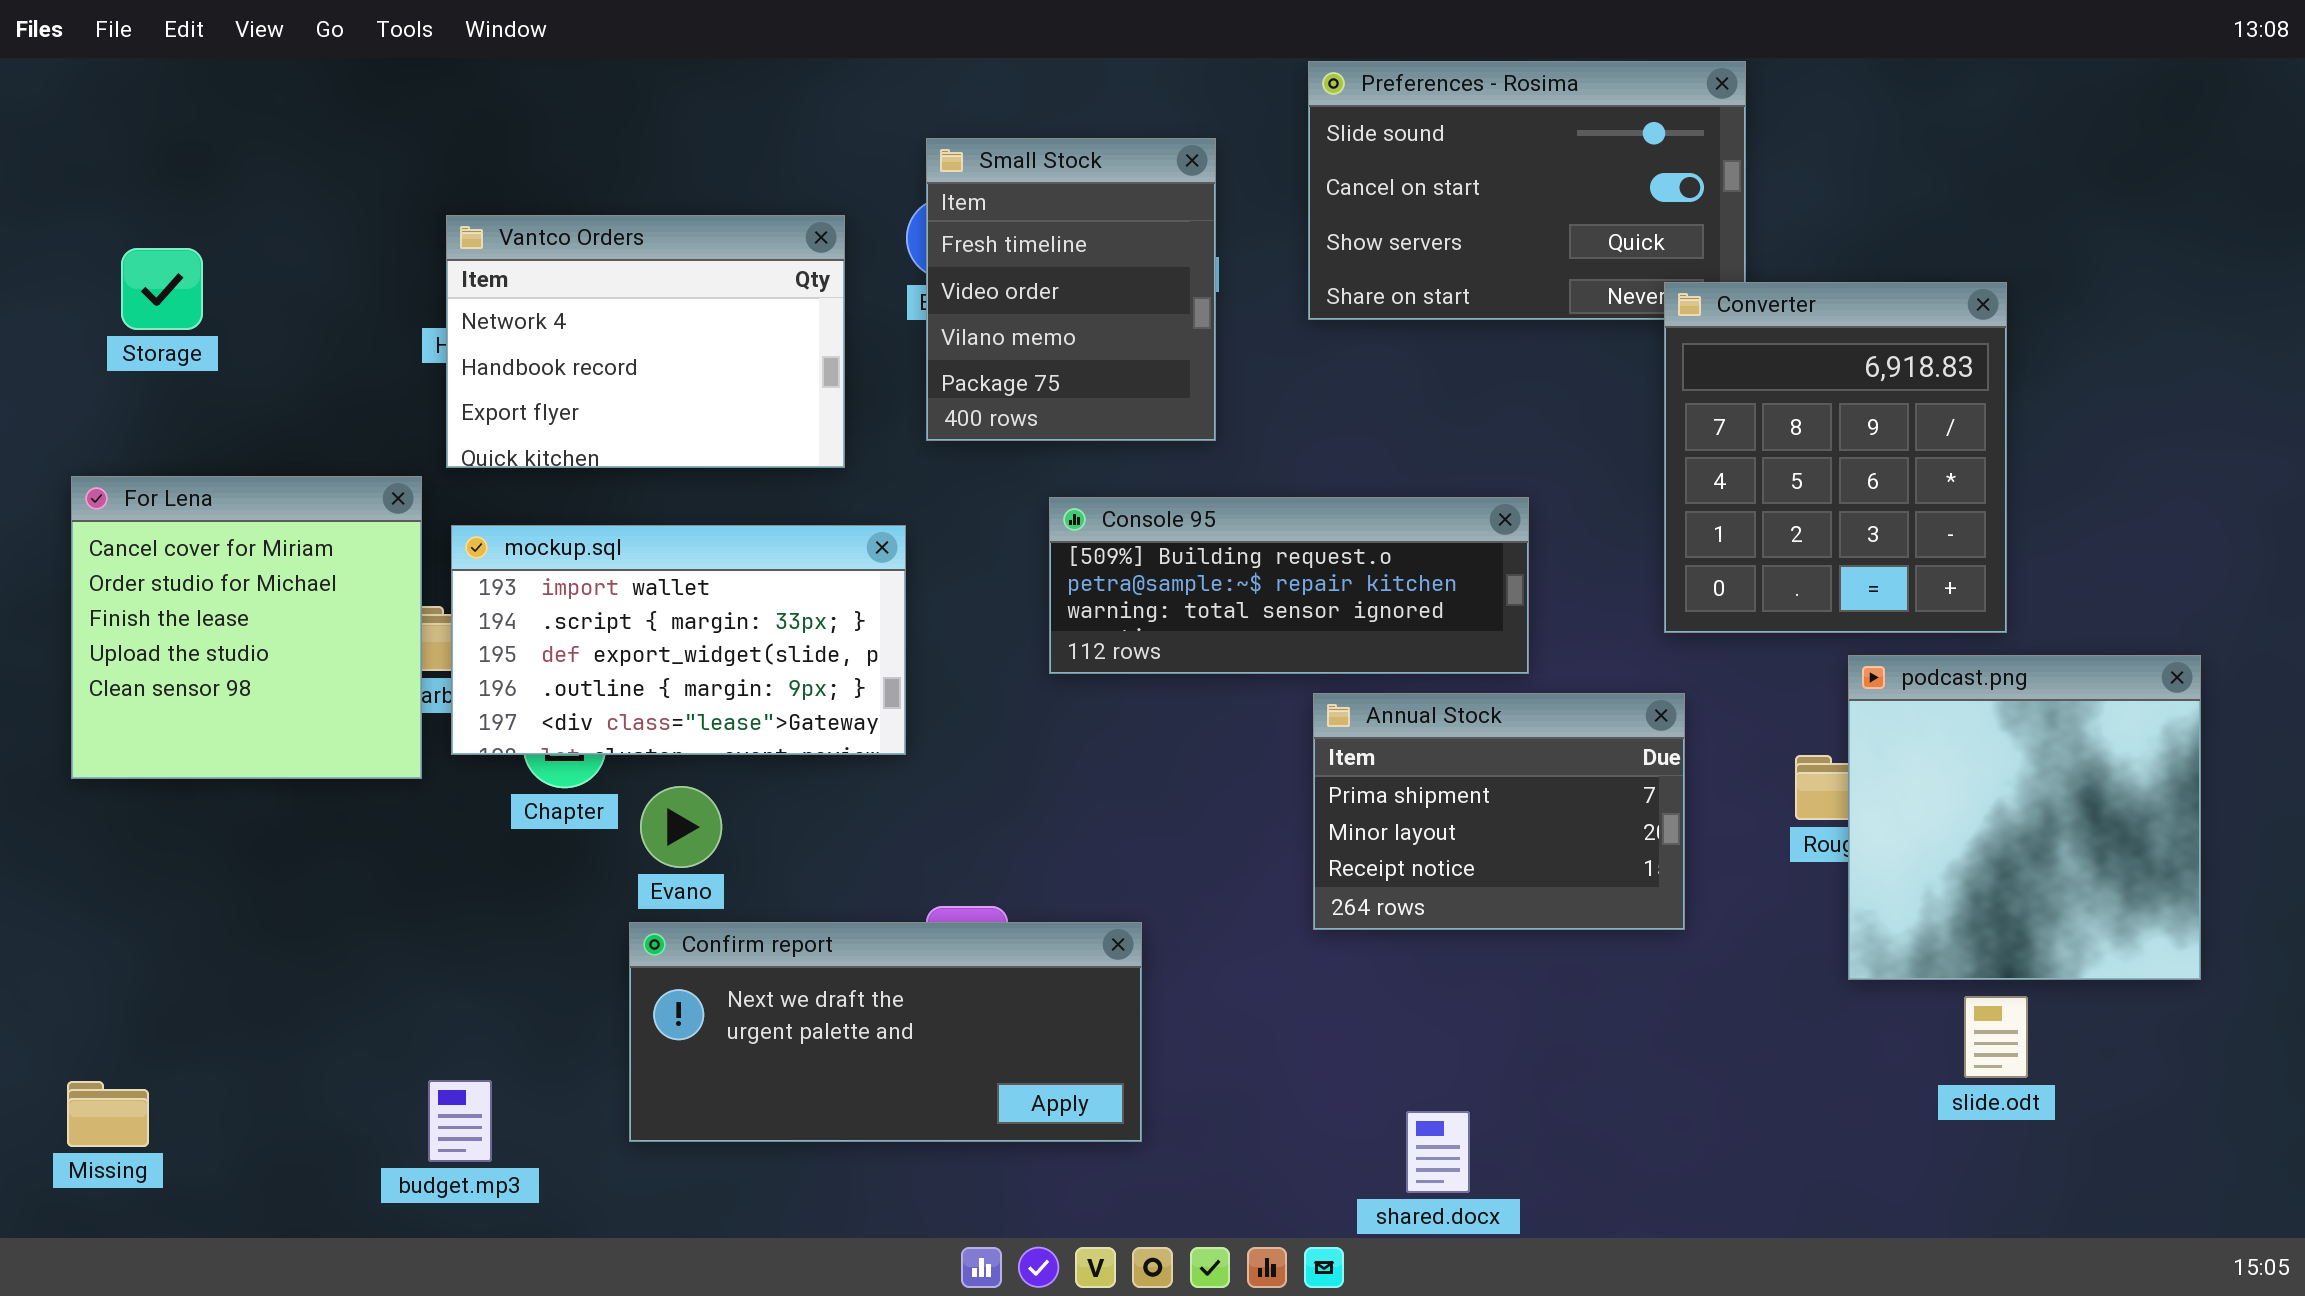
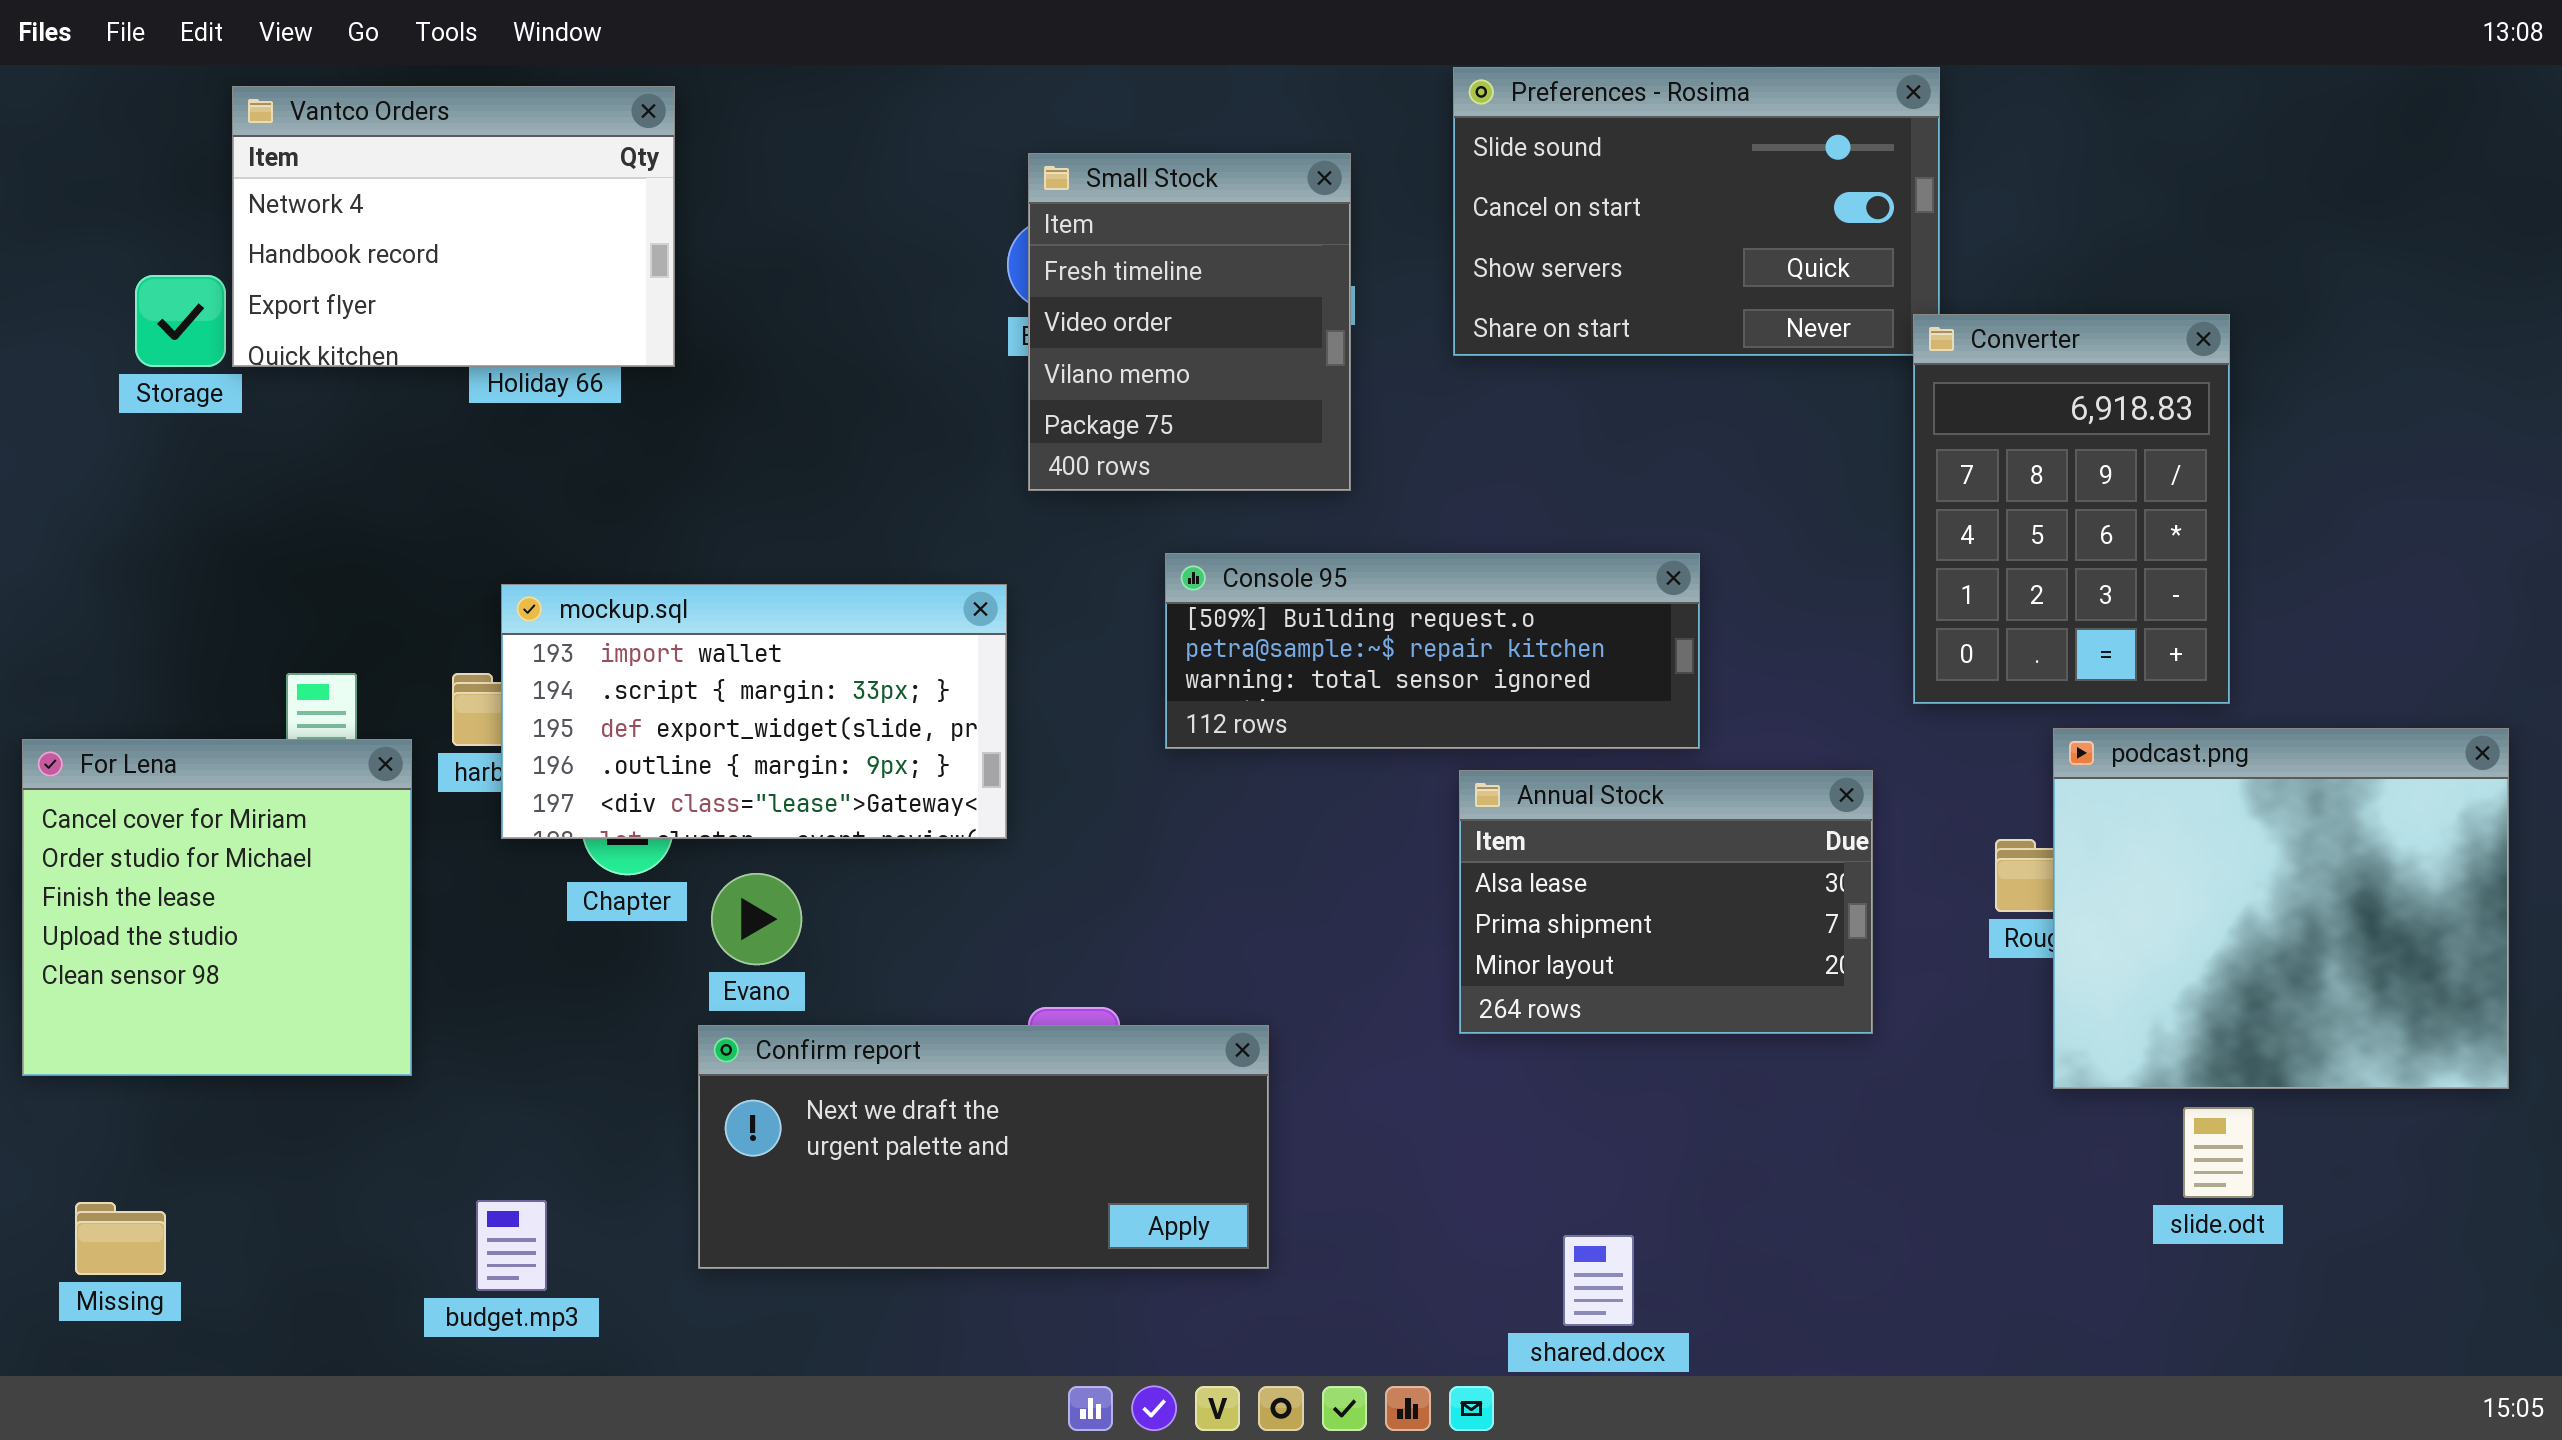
Vantco Orders: [446,215,845,468] -> [232,86,675,367], moved
Converter: [1664,282,2007,633] -> [1913,314,2230,704], resized
For Lena: [71,476,422,779] -> [22,739,412,1076], moved
podcast.png: [1848,655,2201,980] -> [2053,728,2509,1089], resized
Annual Stock: [1313,693,1685,930] -> [1459,770,1873,1034], scrolled up 1 row

